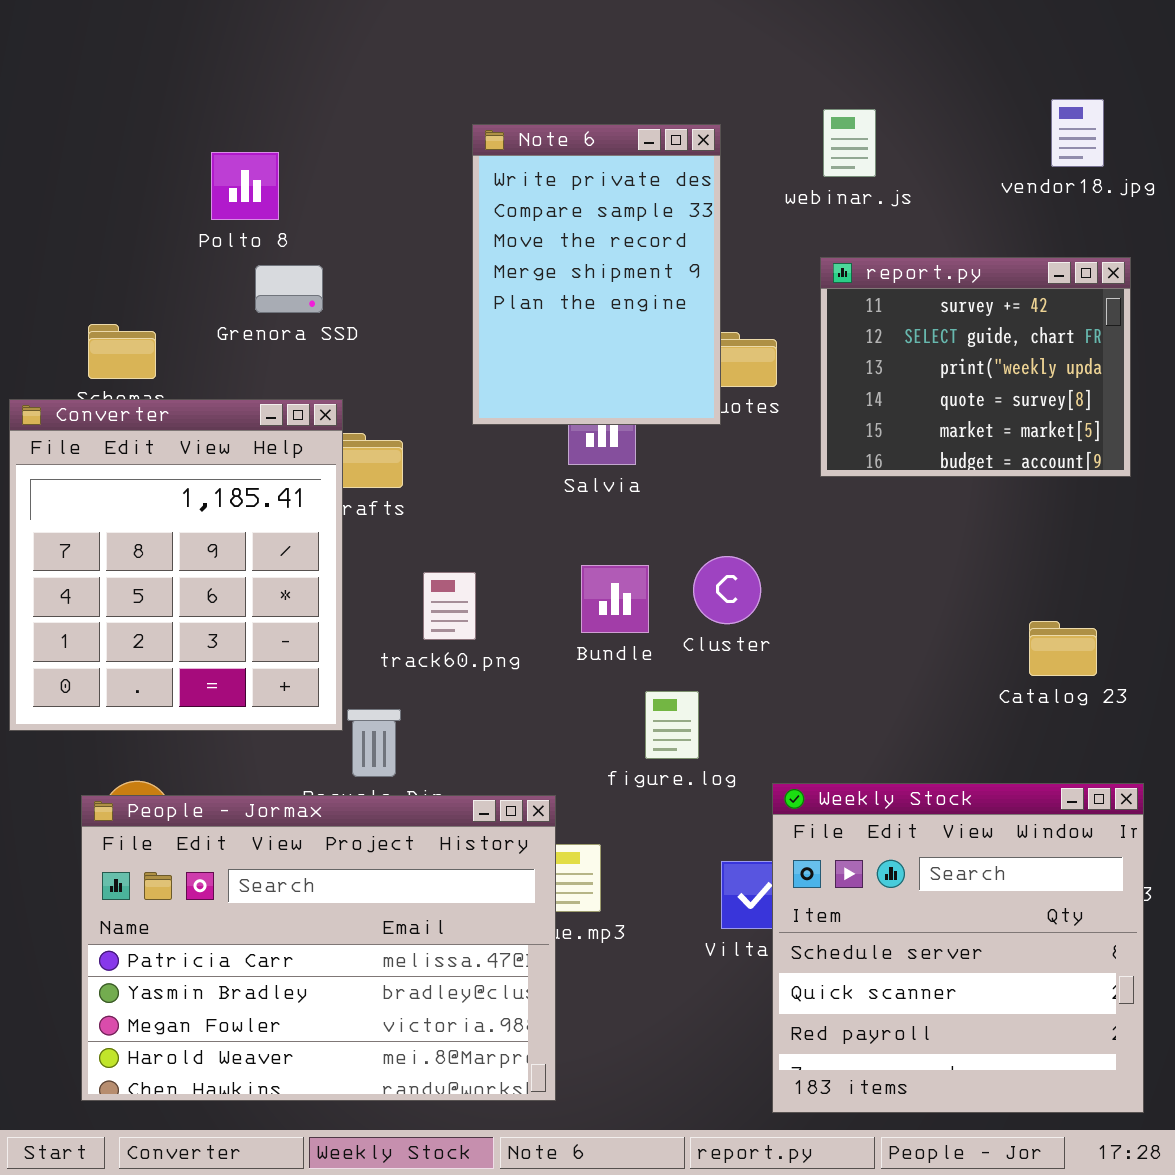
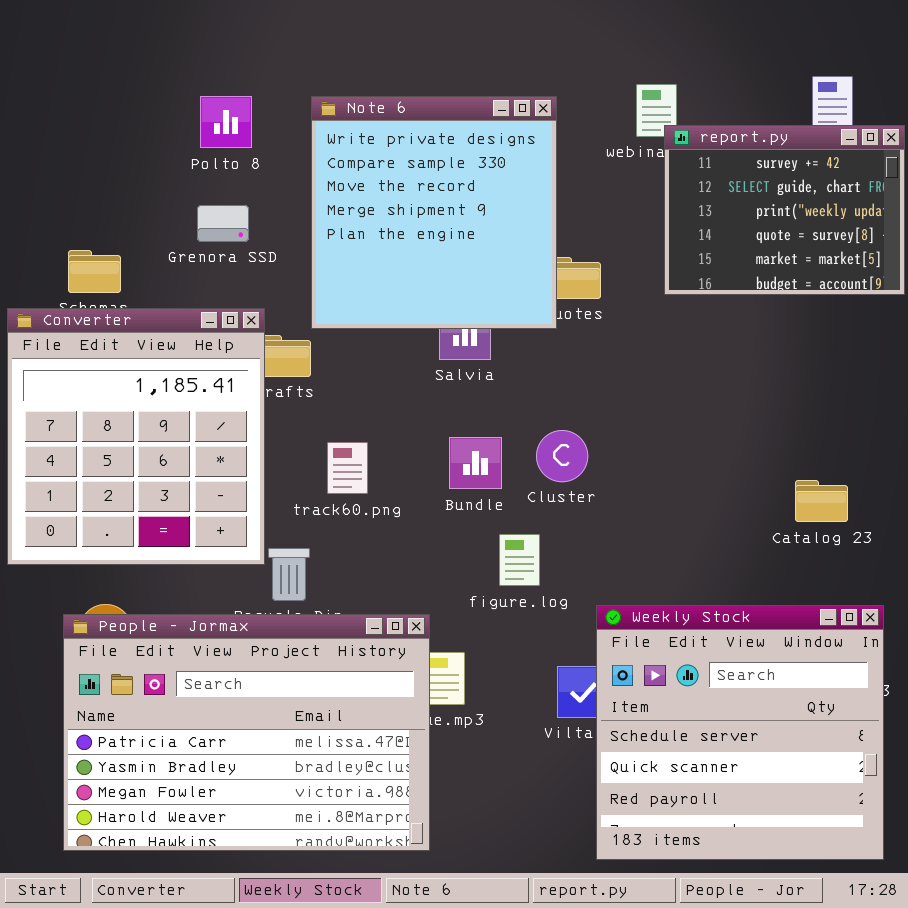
Note 6: [472,124,721,425] -> [311,96,557,329], resized
Polto 8: [211,152,279,220] -> [200,96,252,148], moved
report.py: [820,257,1131,477] -> [664,125,905,295], moved

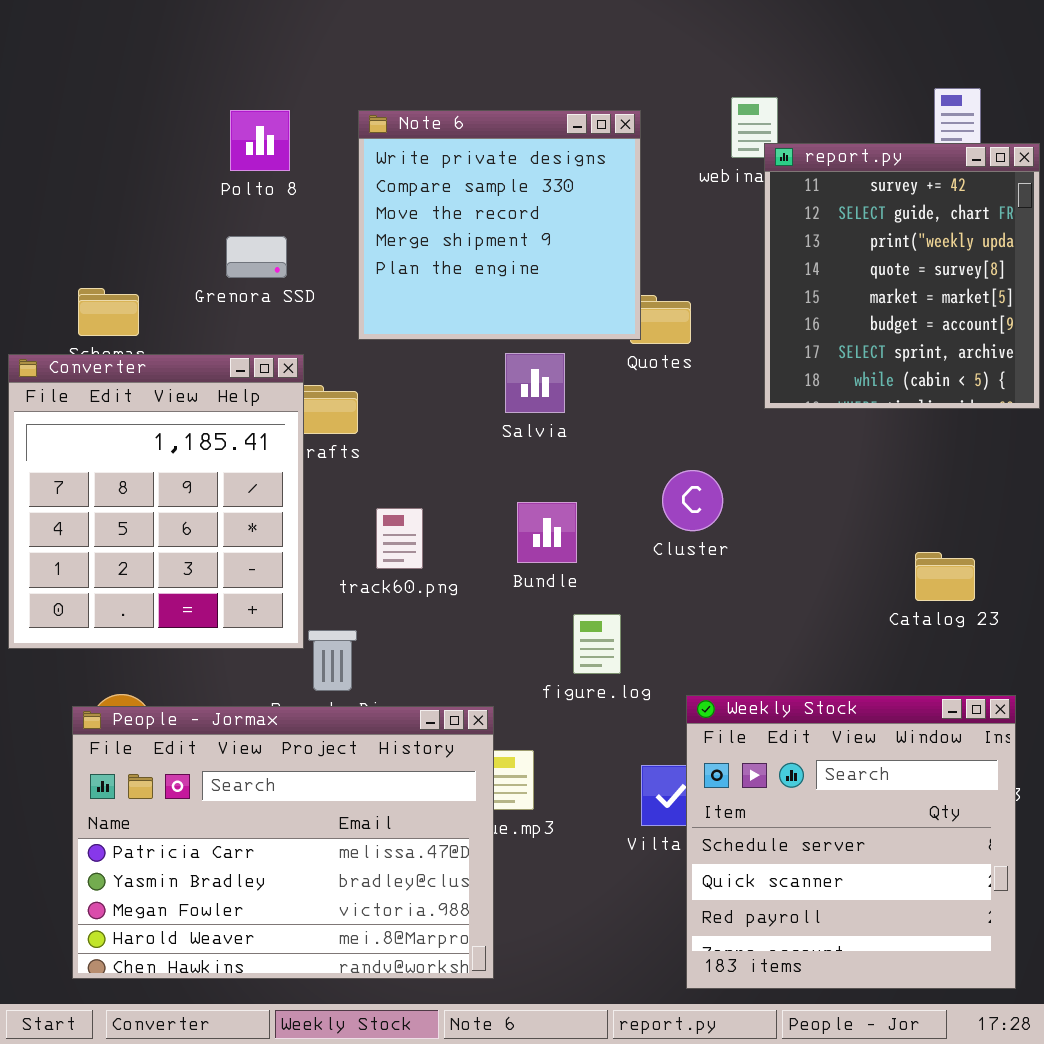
Note 6: [311,96,557,329] -> [358,110,641,340], resized
report.py: [664,125,905,295] -> [764,143,1040,409], resized
Cluster: [536,430,588,482] -> [662,470,723,531], moved

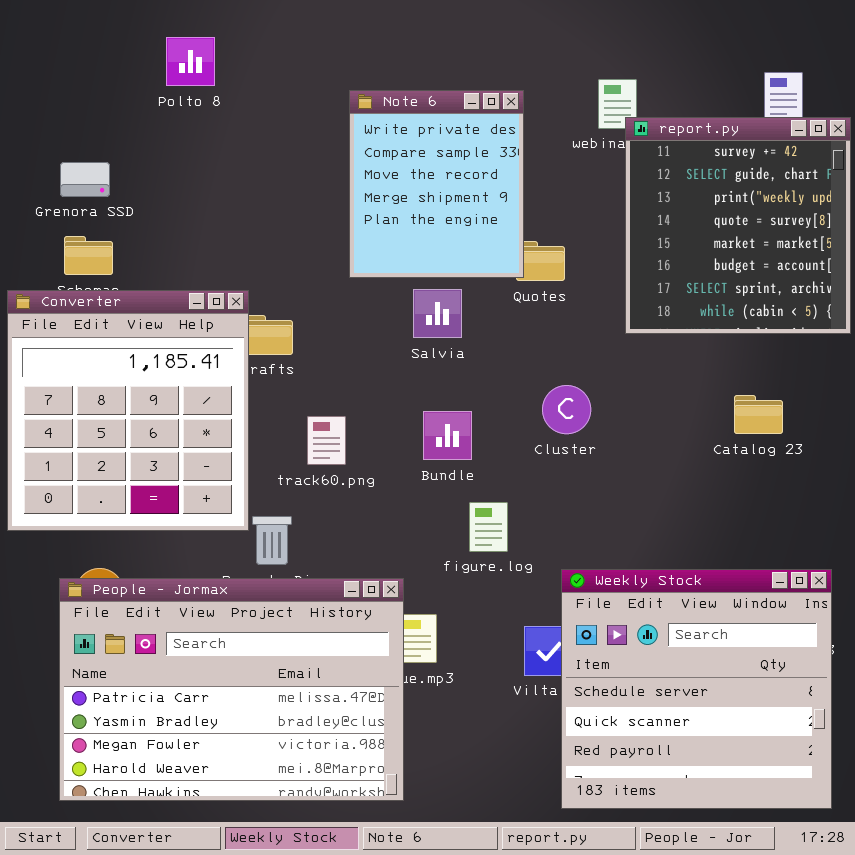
Polto 8: [230,110,290,171] -> [166,37,215,86], moved
Note 6: [358,110,641,340] -> [349,90,524,278], resized
Grenora SSD: [226,236,287,278] -> [60,162,110,197], moved
Catalog 23: [915,552,975,601] -> [734,395,783,434], moved

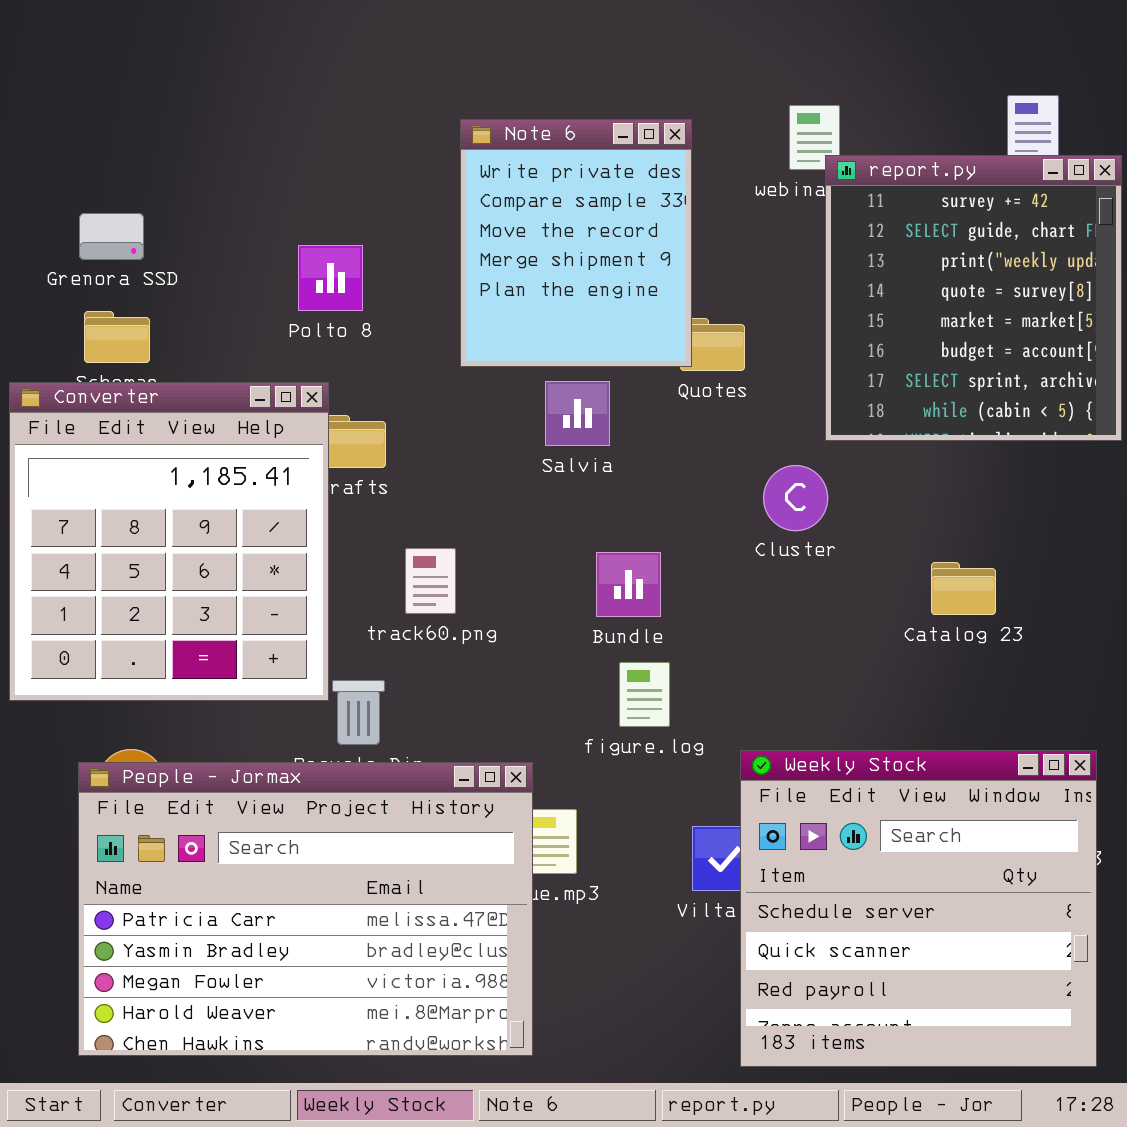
Polto 8: [166,37,215,86] -> [298,245,363,311], moved
Cluster: [542,385,591,434] -> [763,465,828,531], moved
Catalog 23: [734,395,783,434] -> [931,562,996,615], moved
Bundle: [423,411,472,460] -> [596,552,661,617], moved

